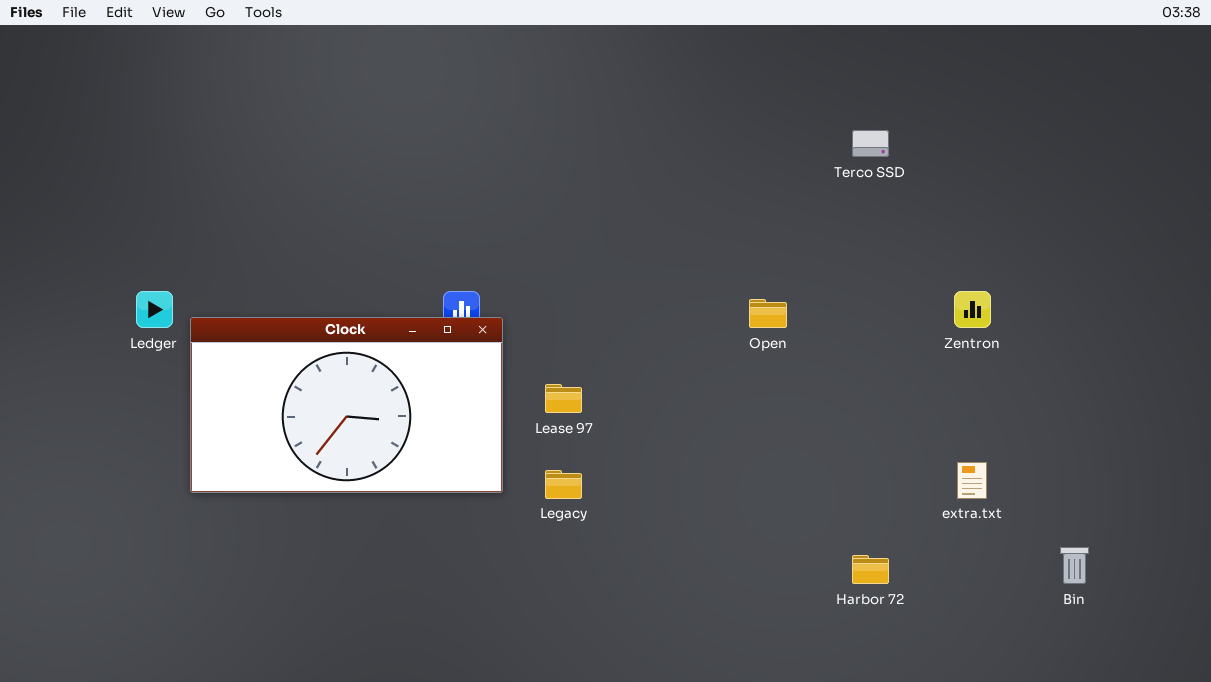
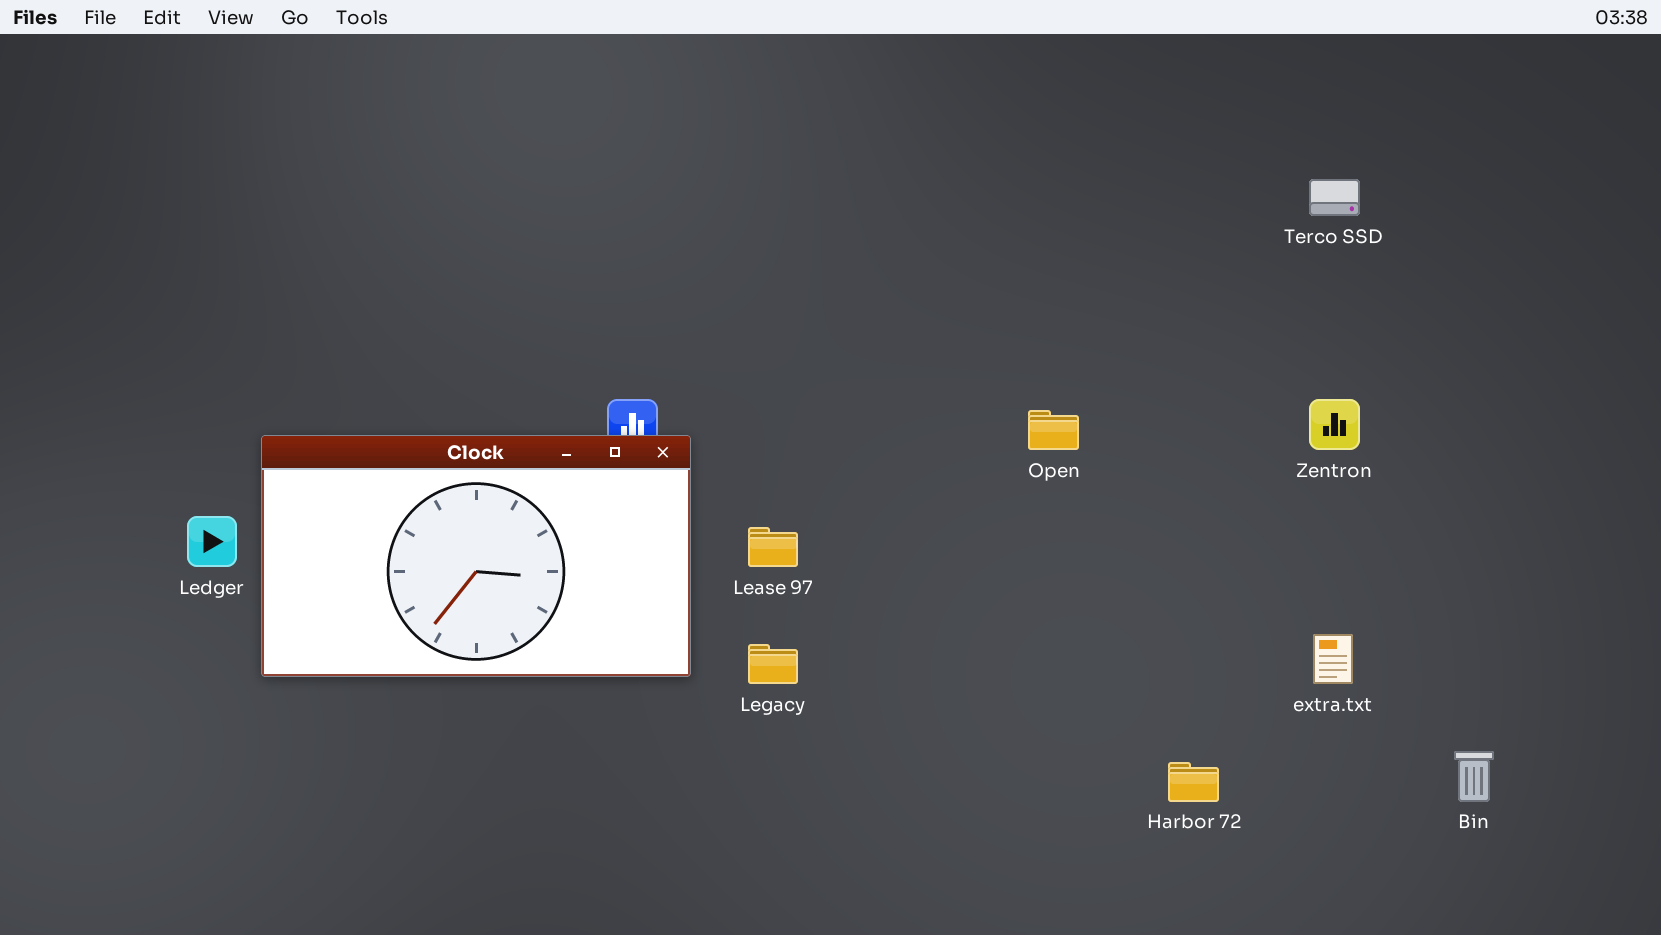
Terco SSD: [852,130,889,157] -> [1309,179,1360,216], moved
Ledger: [136,291,173,328] -> [187,516,237,567], moved

